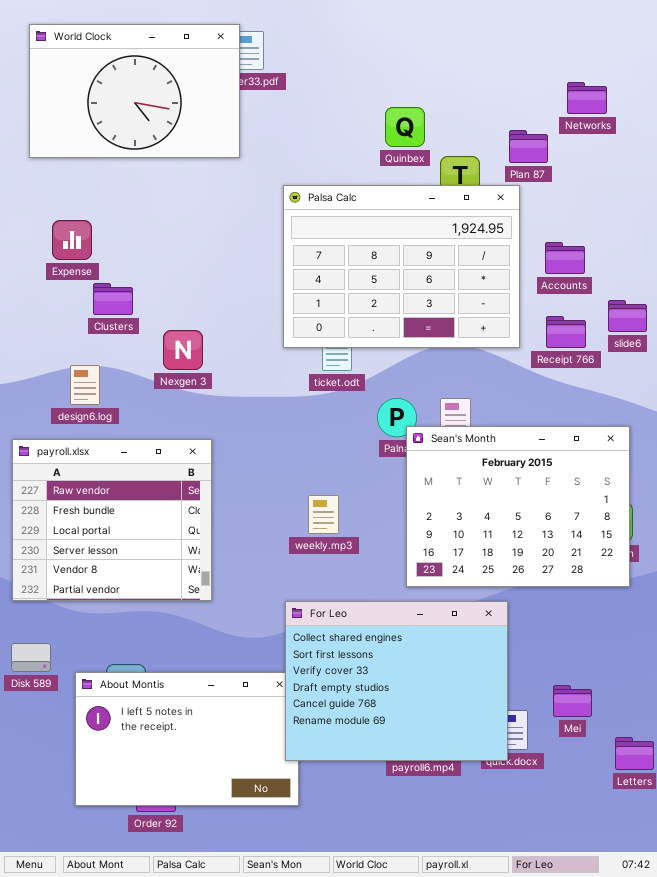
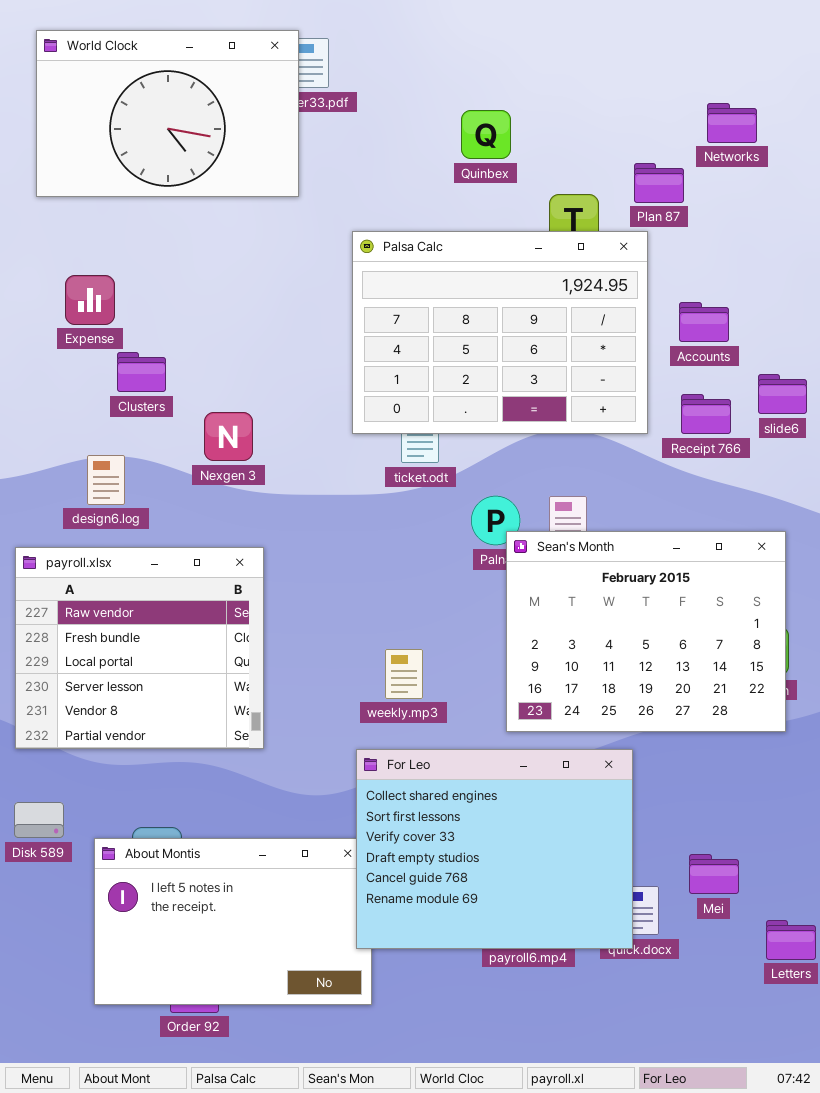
Quinbex: [385,107,425,147] -> [461,110,511,159], moved
weekly.mp3: [308,495,339,534] -> [385,649,423,699], moved

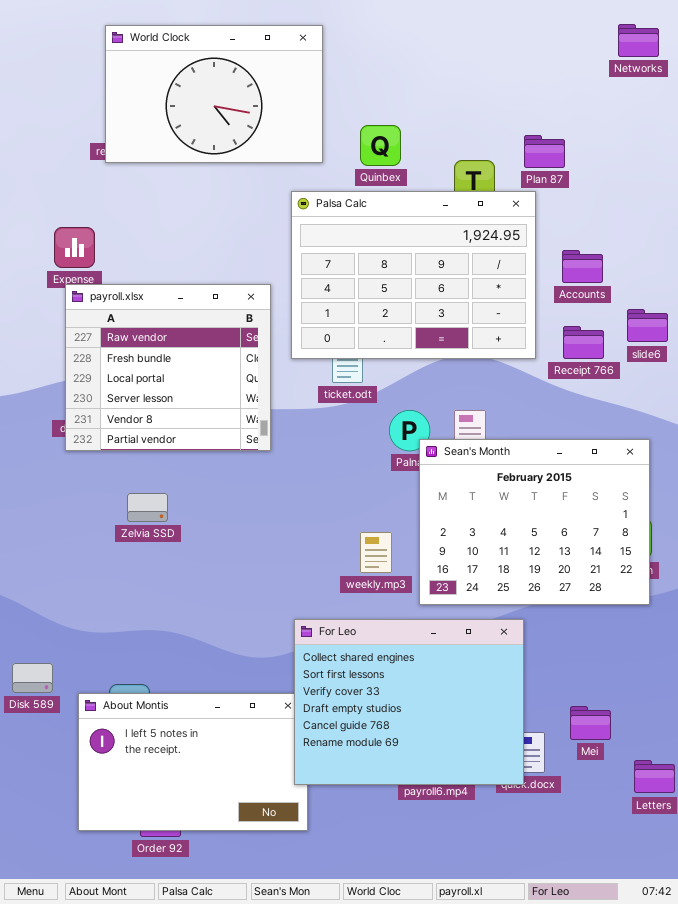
World Clock: [36,30,299,197] -> [105,25,323,163], moved
Networks: [707,103,757,143] -> [618,24,659,57], moved
Quinbex: [461,110,511,159] -> [360,125,401,166], moved
payroll.xlsx: [15,547,264,749] -> [65,284,271,451], moved
weekly.mp3: [385,649,423,699] -> [360,532,392,573], moved

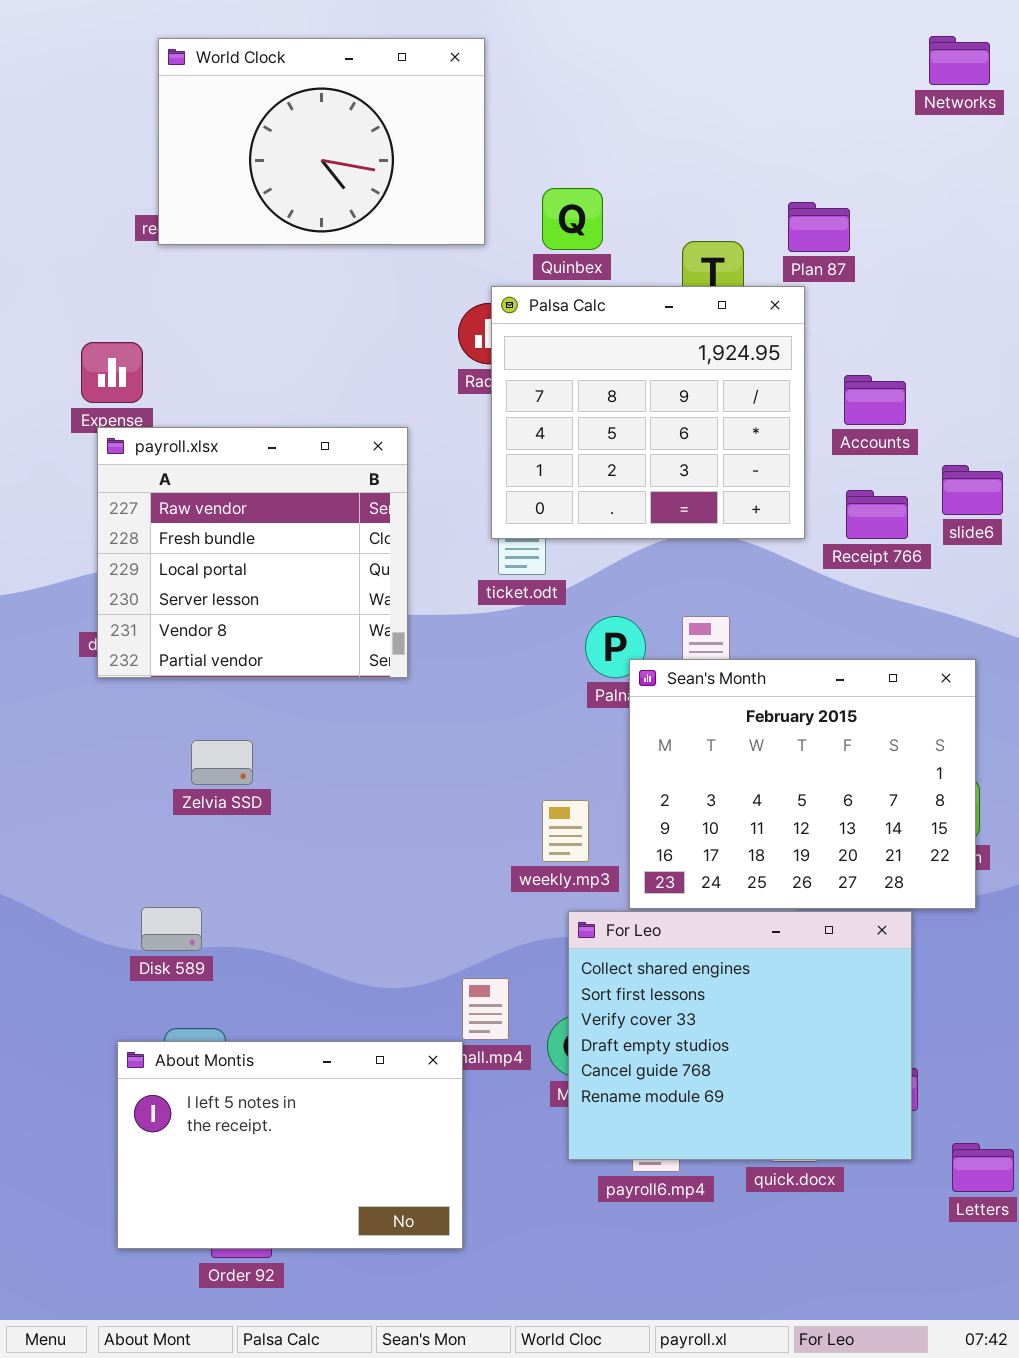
Palsa Calc: [291,191,536,359] -> [491,286,805,539], resized
For Leo: [294,619,524,785] -> [568,911,912,1160], moved
Disk 589: [12,663,53,693] -> [141,907,202,951], moved

